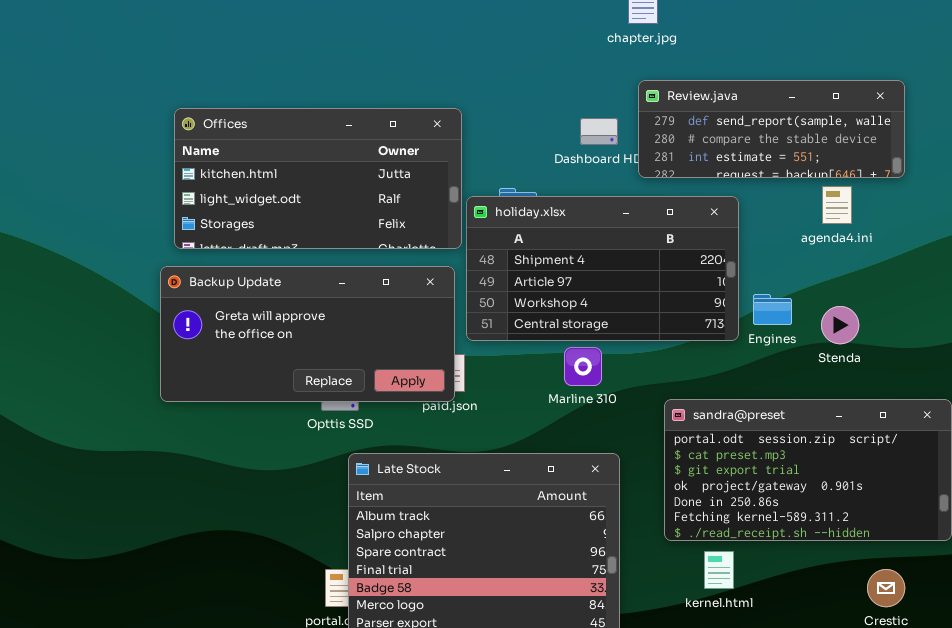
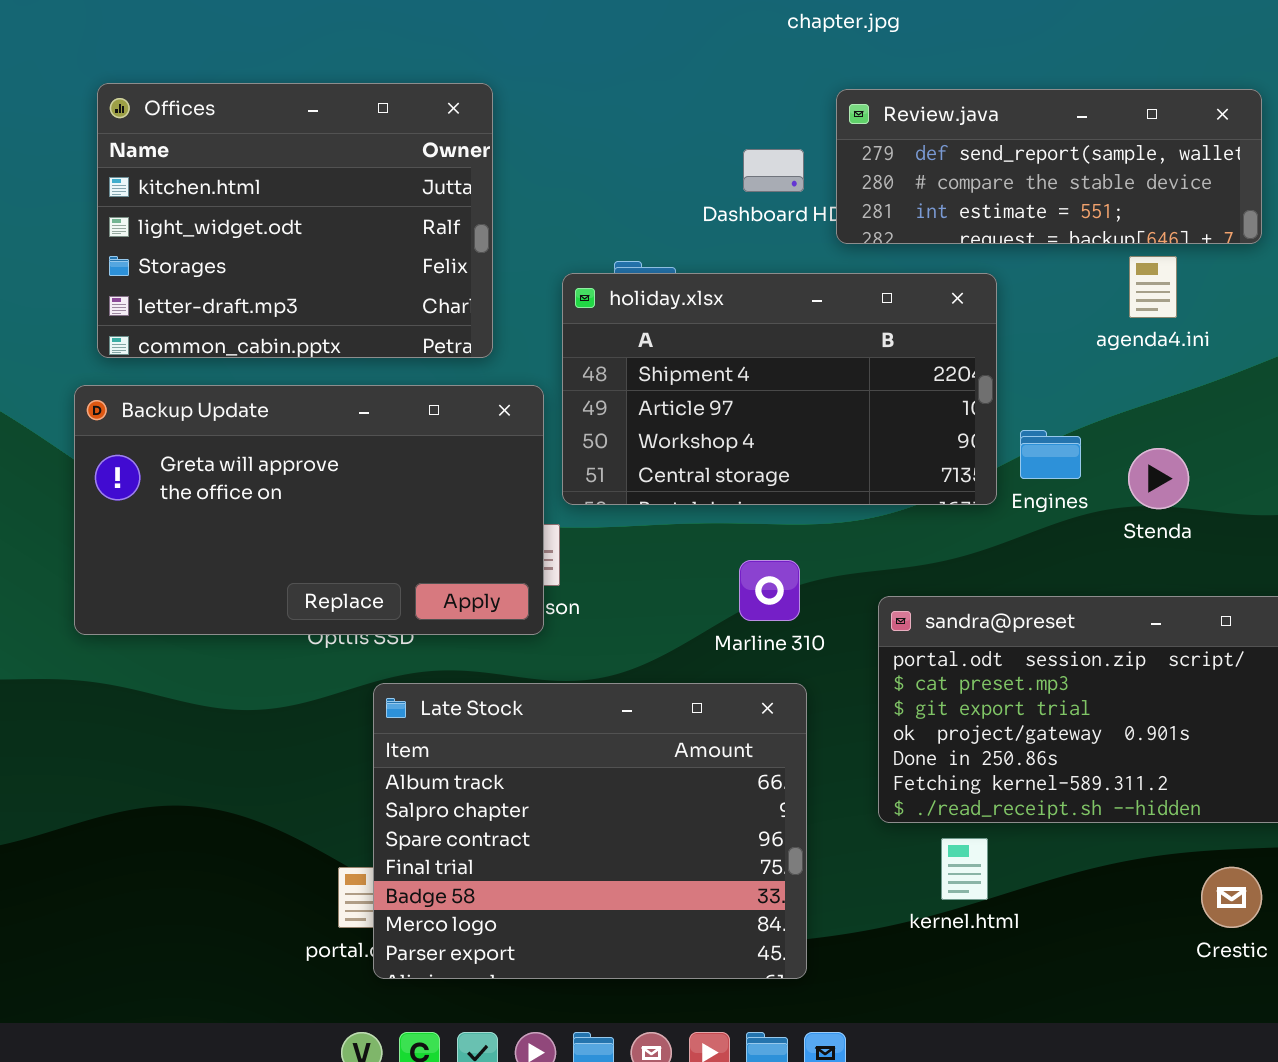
Offices: [174,108,462,249] -> [97,83,493,358], resized
Backup Update: [160,266,455,402] -> [74,385,544,635], resized
Marline 310: [564,347,602,386] -> [739,560,800,621], moved

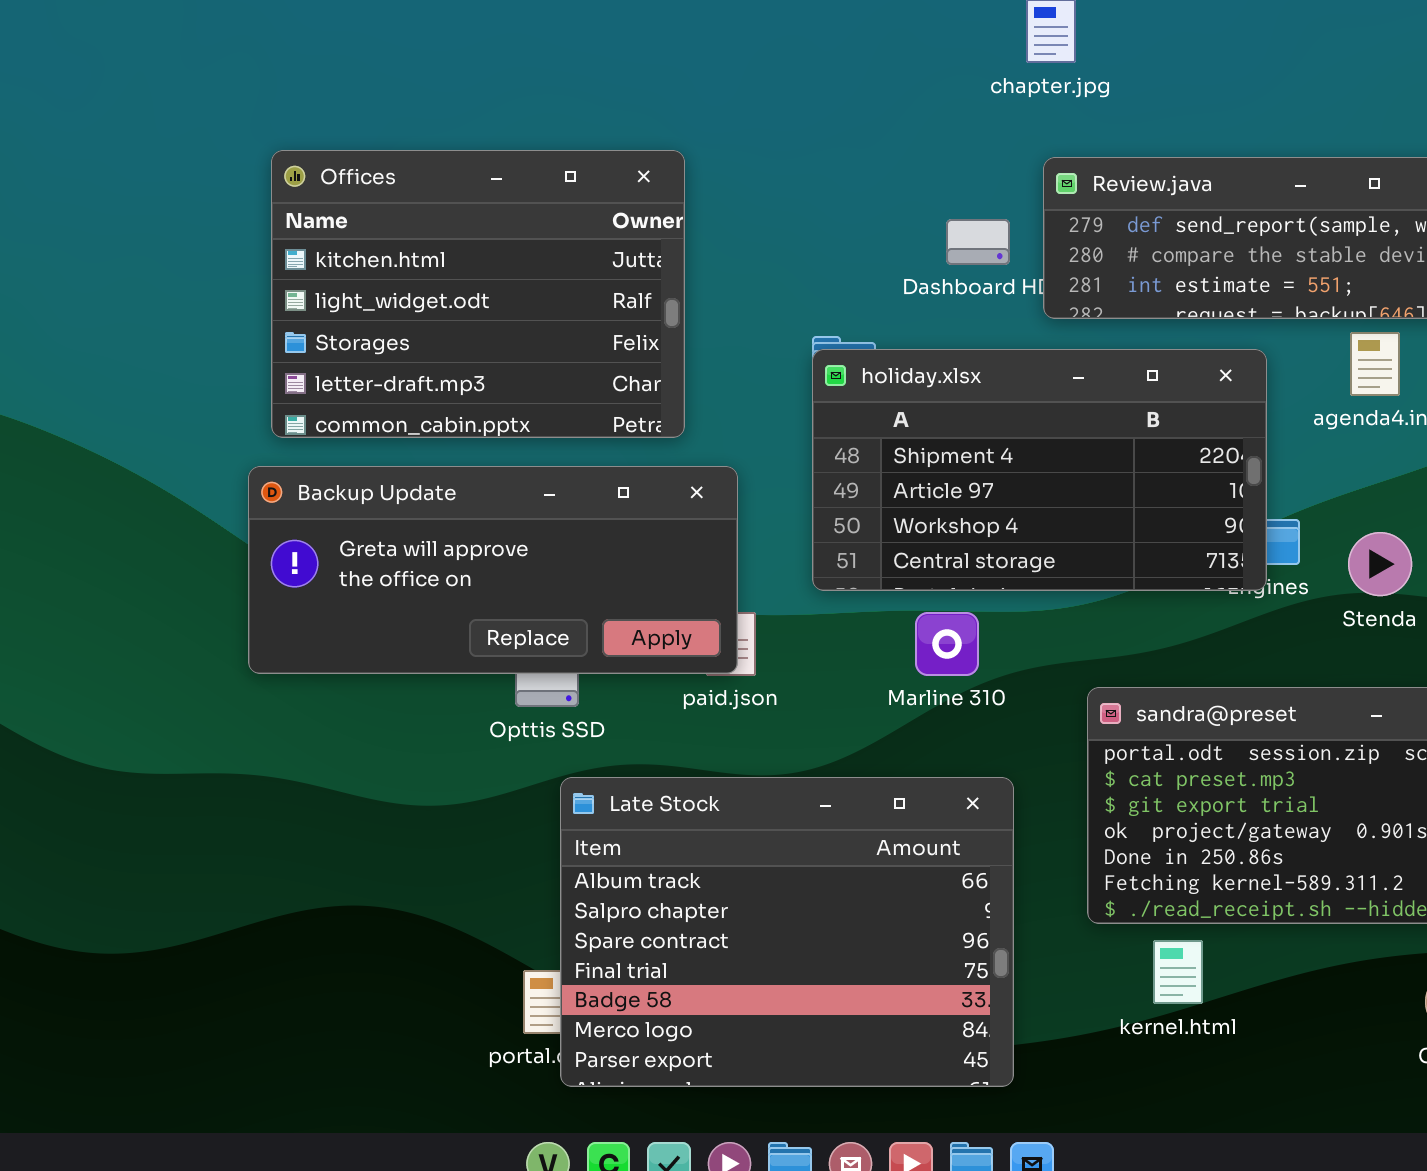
holiday.xlsx: [562,273,997,505] -> [812,349,1267,591], moved
Backup Update: [74,385,544,635] -> [248,466,738,674], resized
Marline 310: [739,560,800,621] -> [915,612,979,676], moved

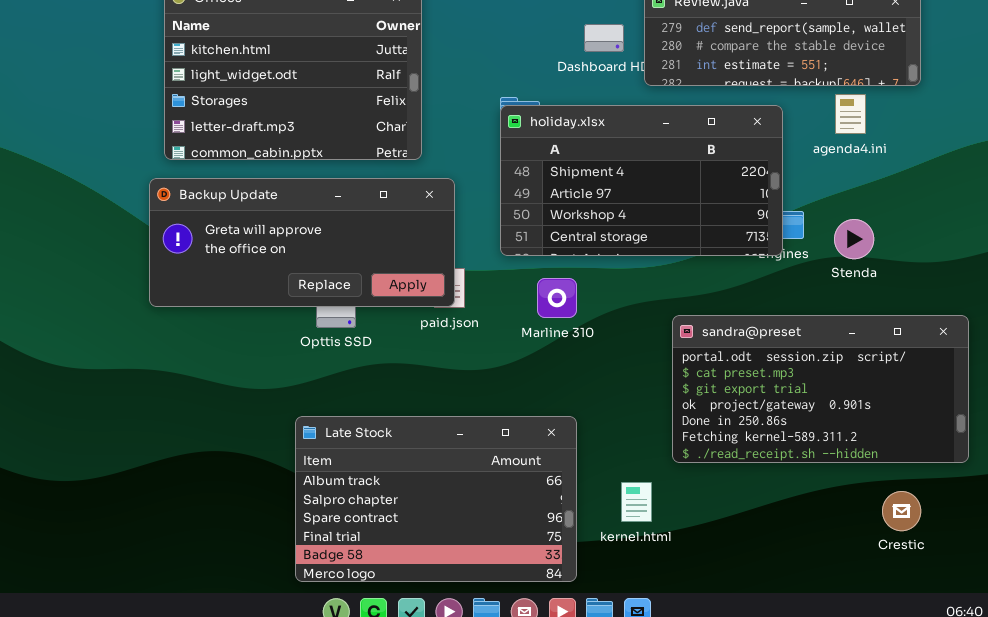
Marline 310: [915,612,979,676] -> [537,278,577,318], moved
Late Stock: [560,777,1014,1087] -> [295,416,577,582], moved, resized
kernel.html: [1153,940,1203,1004] -> [621,482,652,522], moved

